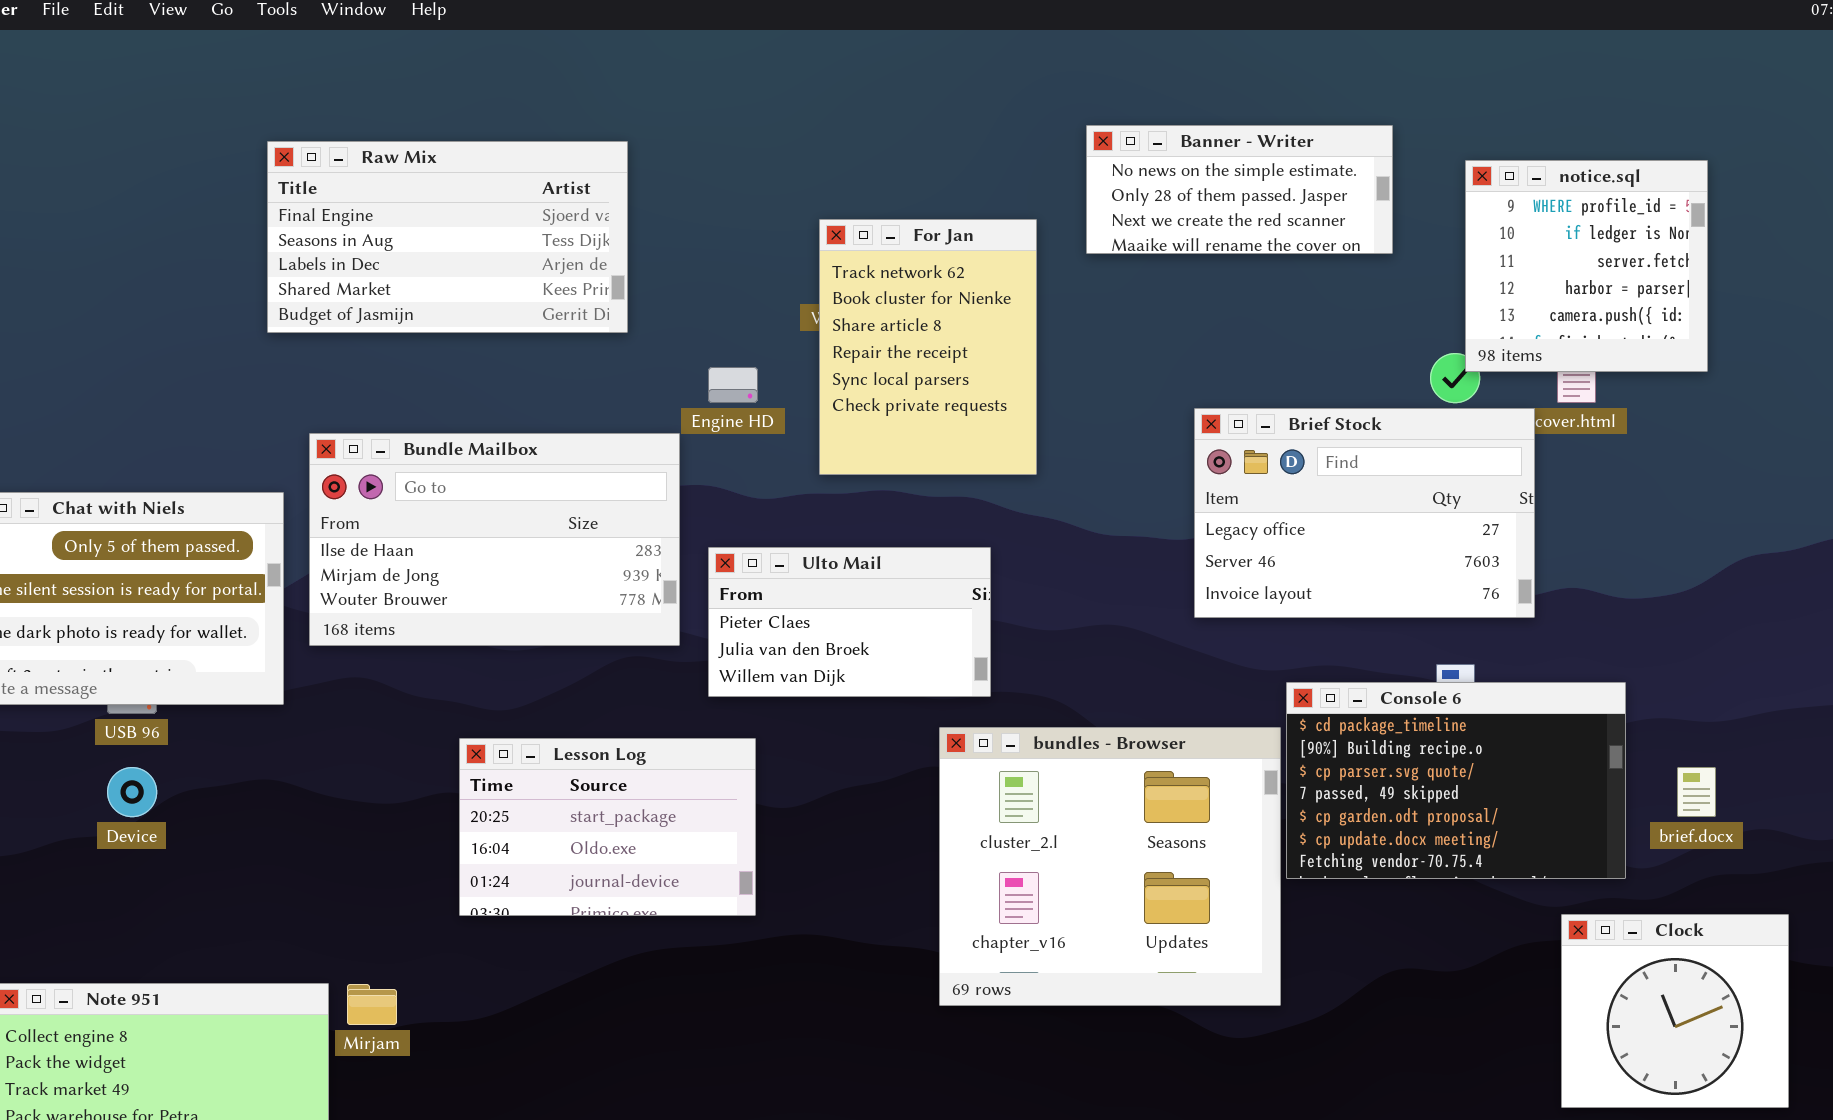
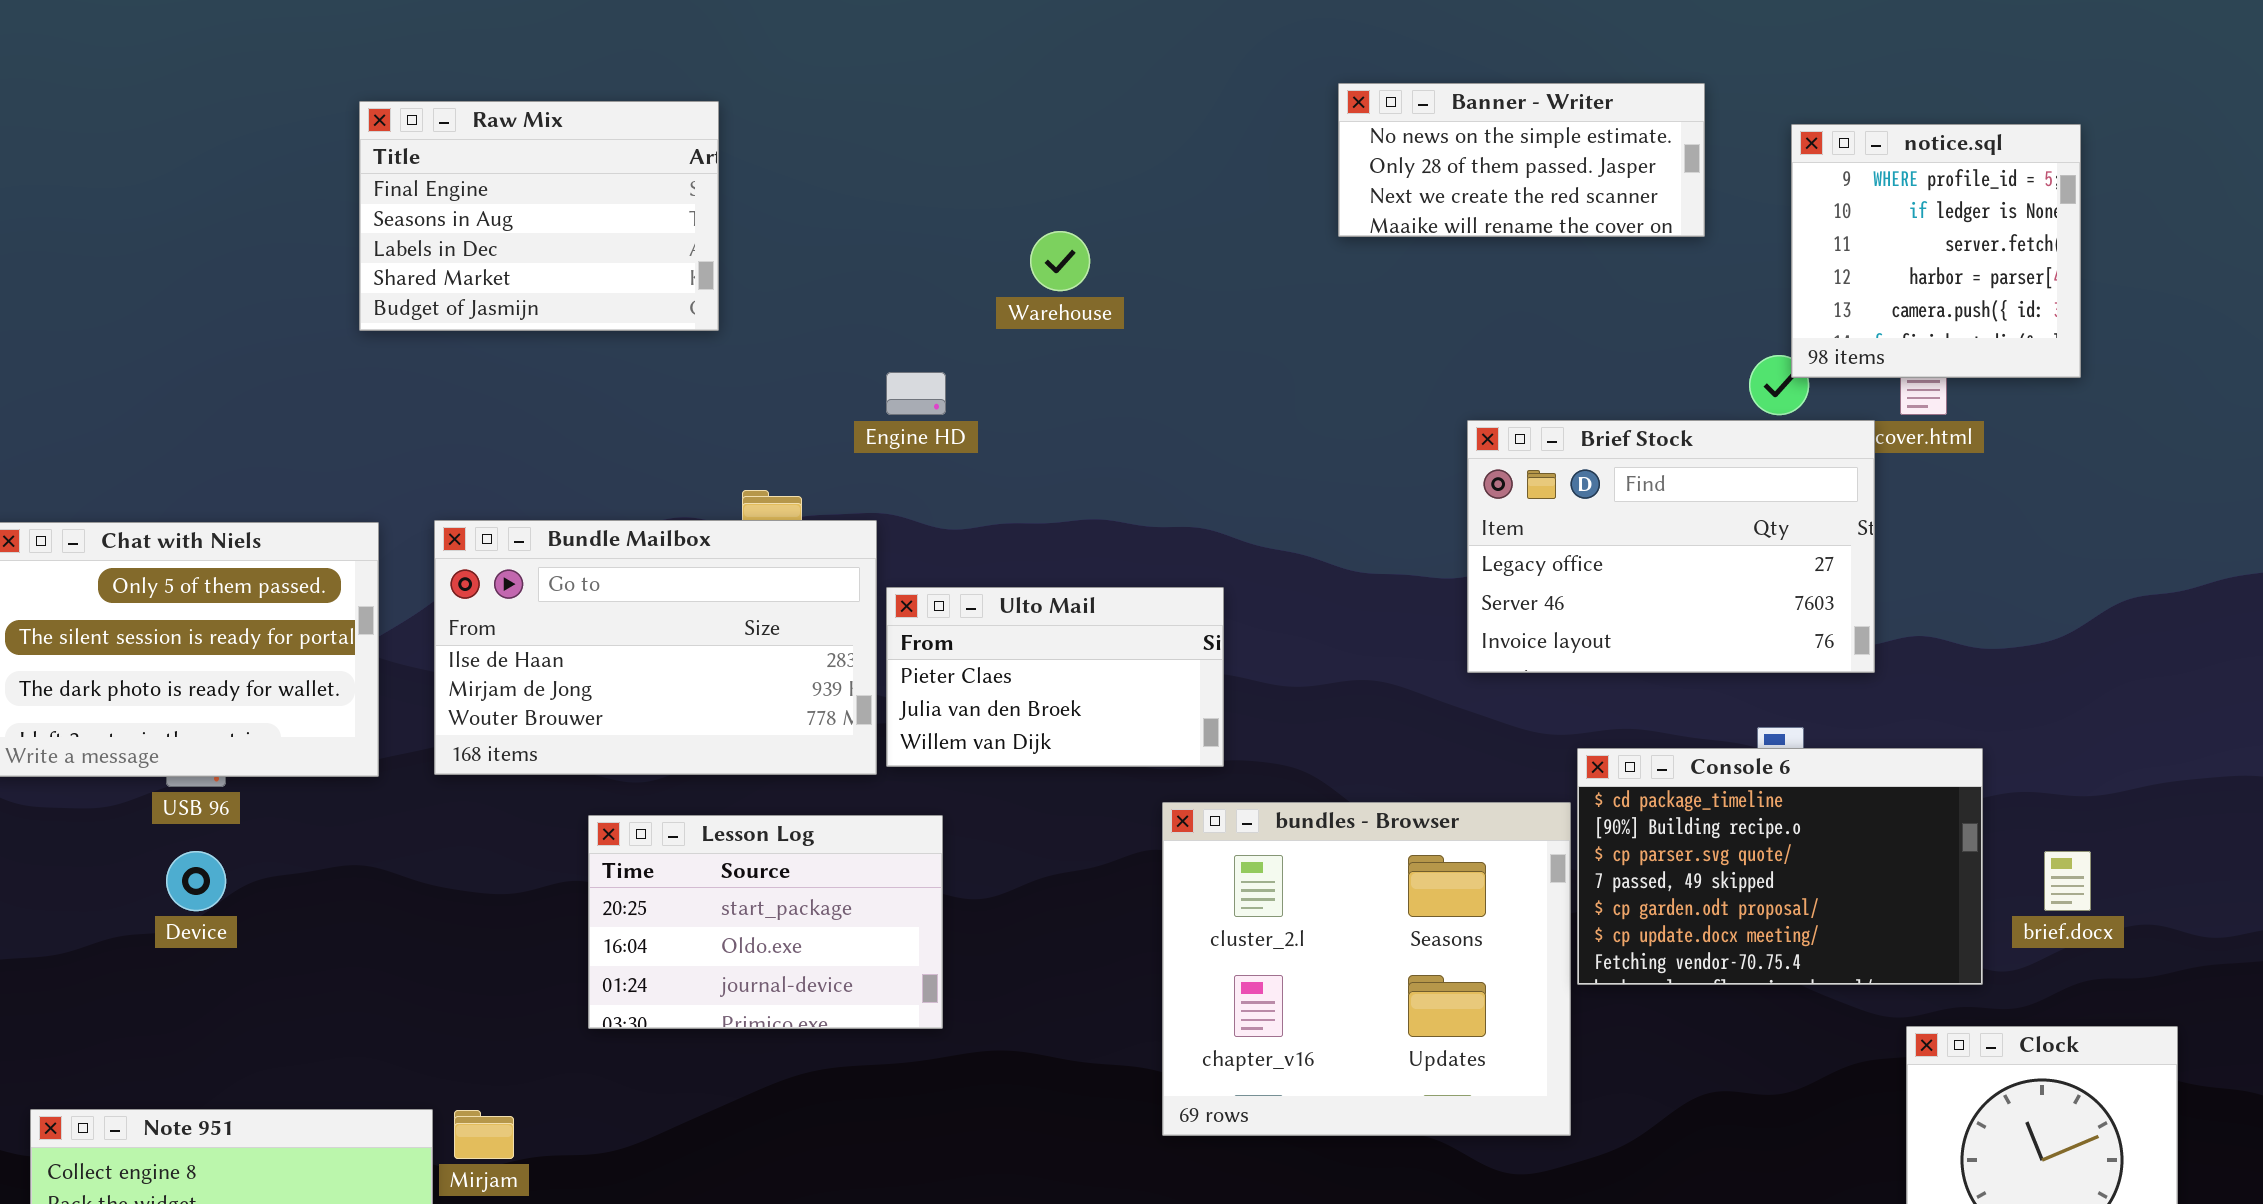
Raw Mix: [267,141,628,333] -> [359,101,719,331], resized
For Jan: [819,219,1037,475] -> none, closed
Bundle Mailbox: [309,433,680,646] -> [434,520,877,775], moved

